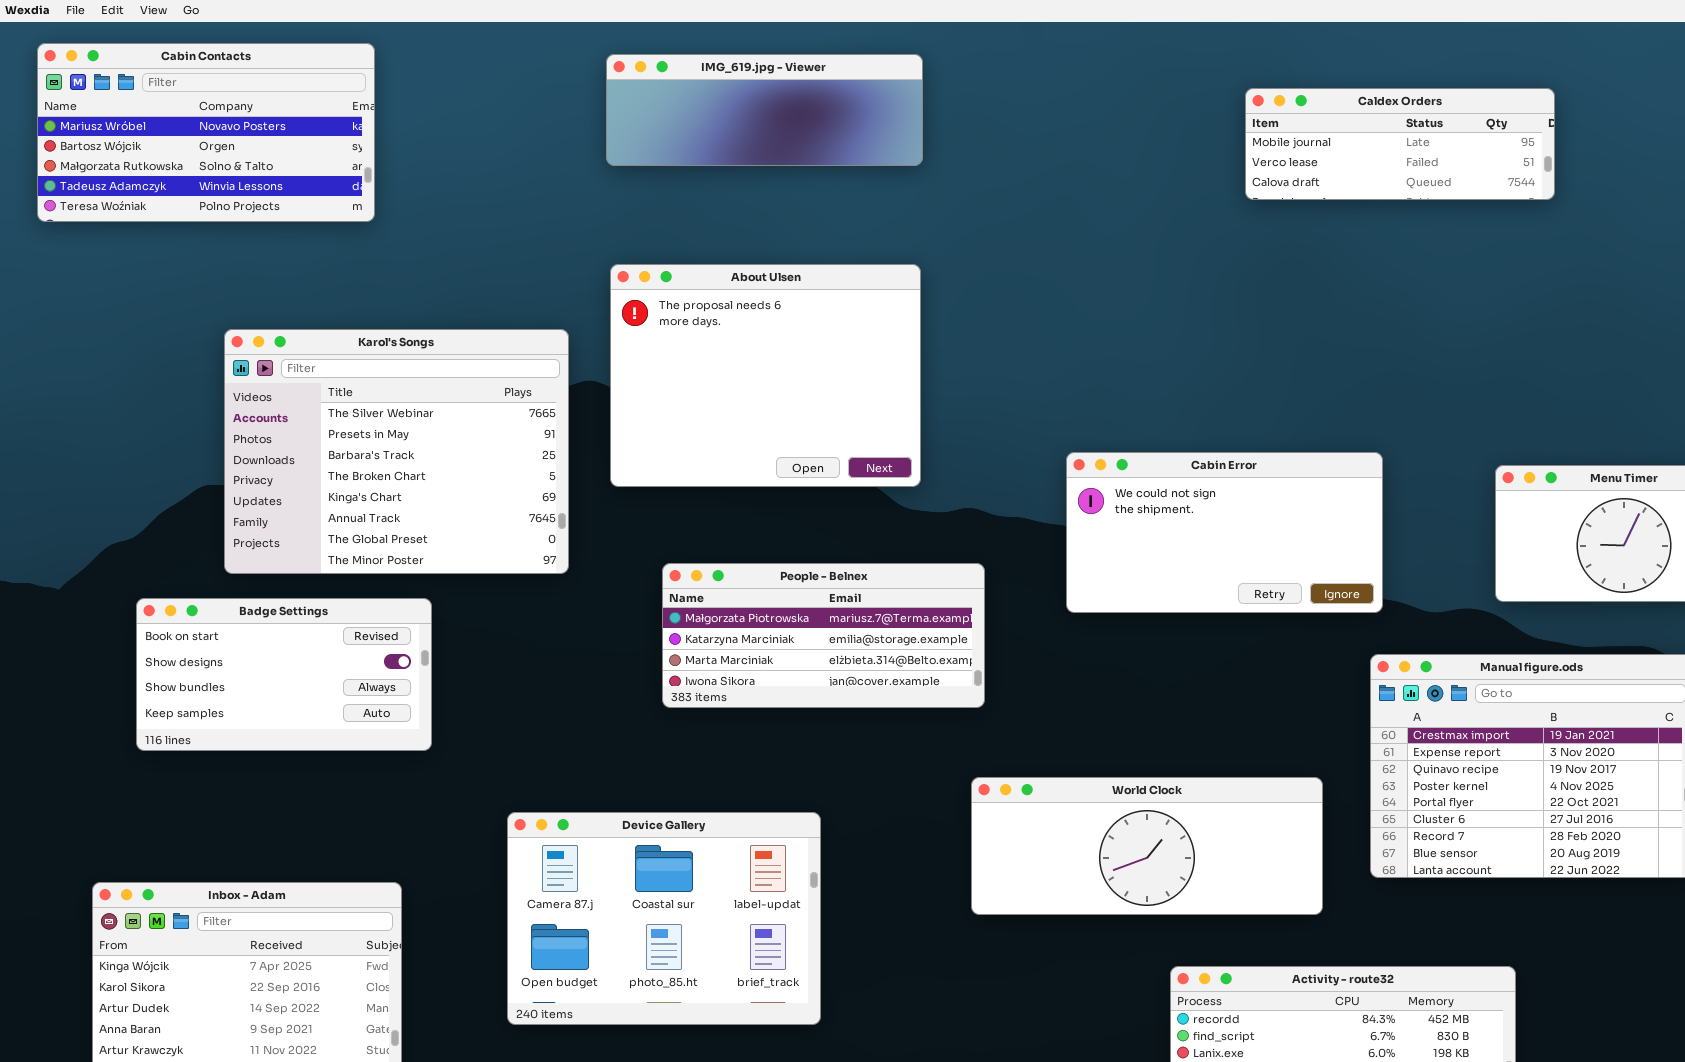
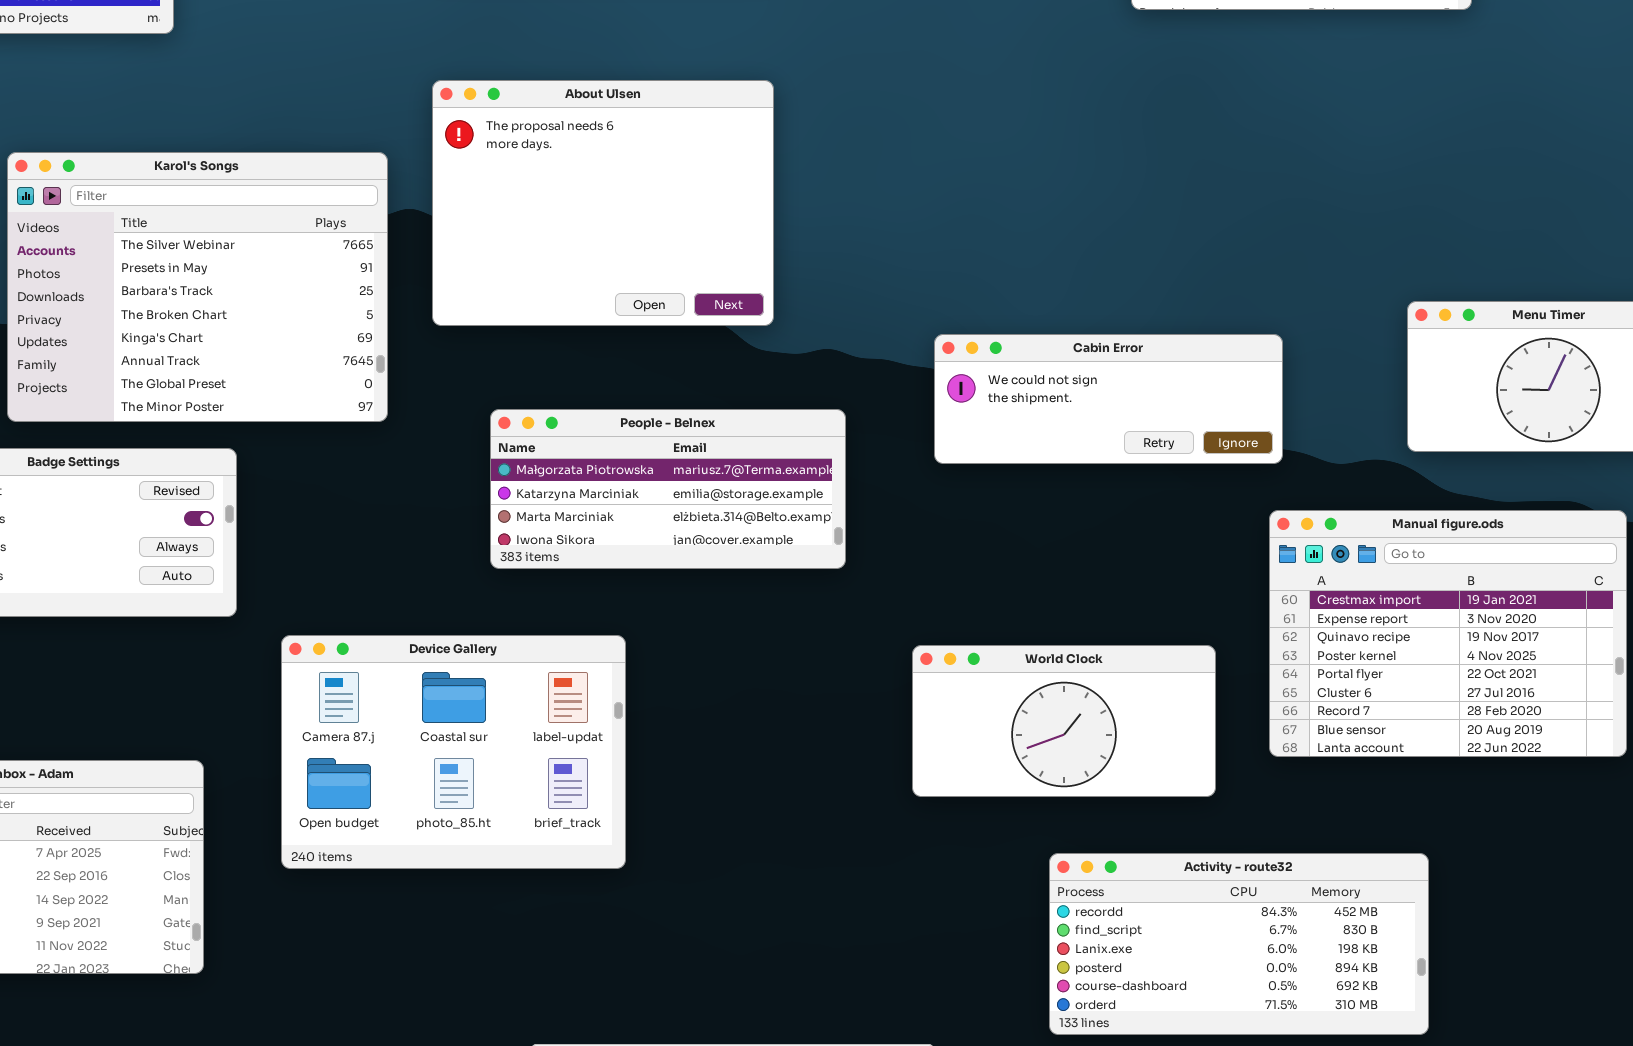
Cabin Error: [1066,452,1383,613] -> [934,334,1283,464], resized
World Clock: [971,777,1323,915] -> [912,645,1216,797], resized
Device Gallery: [507,812,821,1025] -> [281,635,626,869], moved

